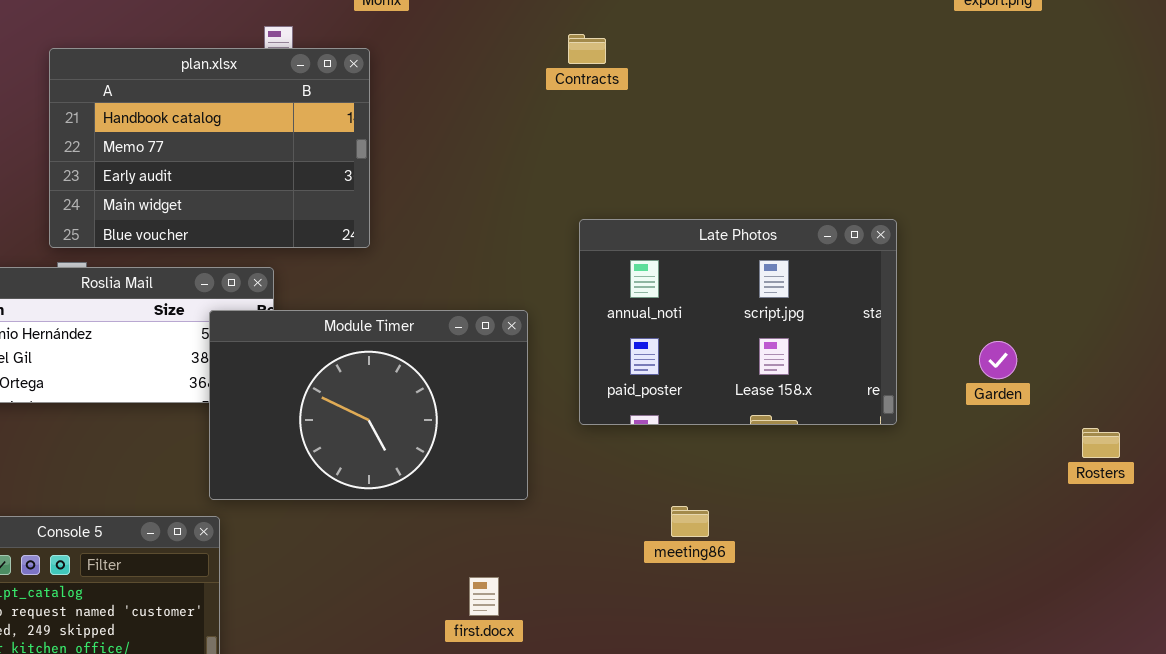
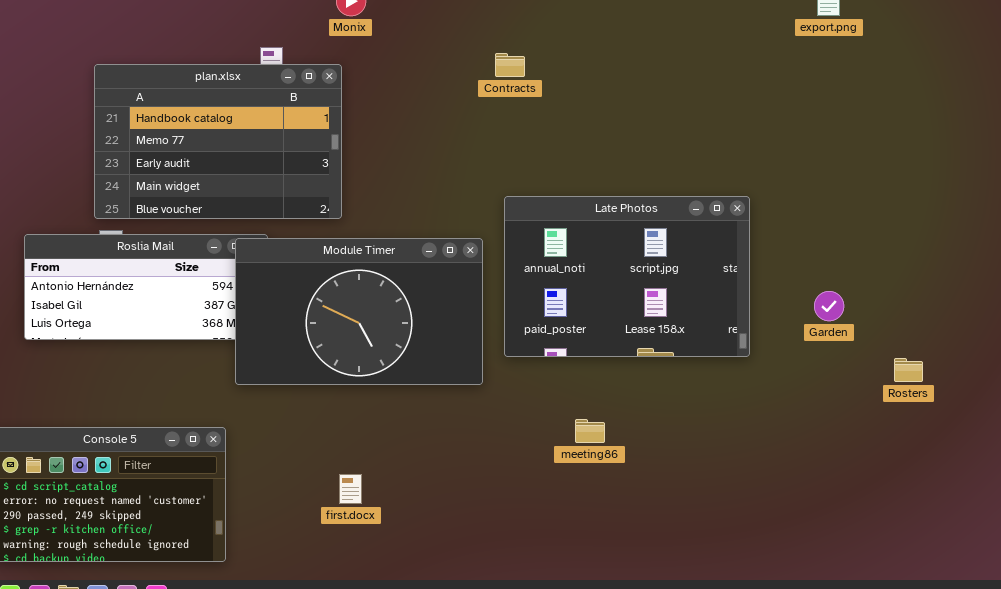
Module Timer: [209,310,528,500] -> [235,238,483,385], moved
first.docx: [469,577,499,616] -> [339,474,362,504], moved

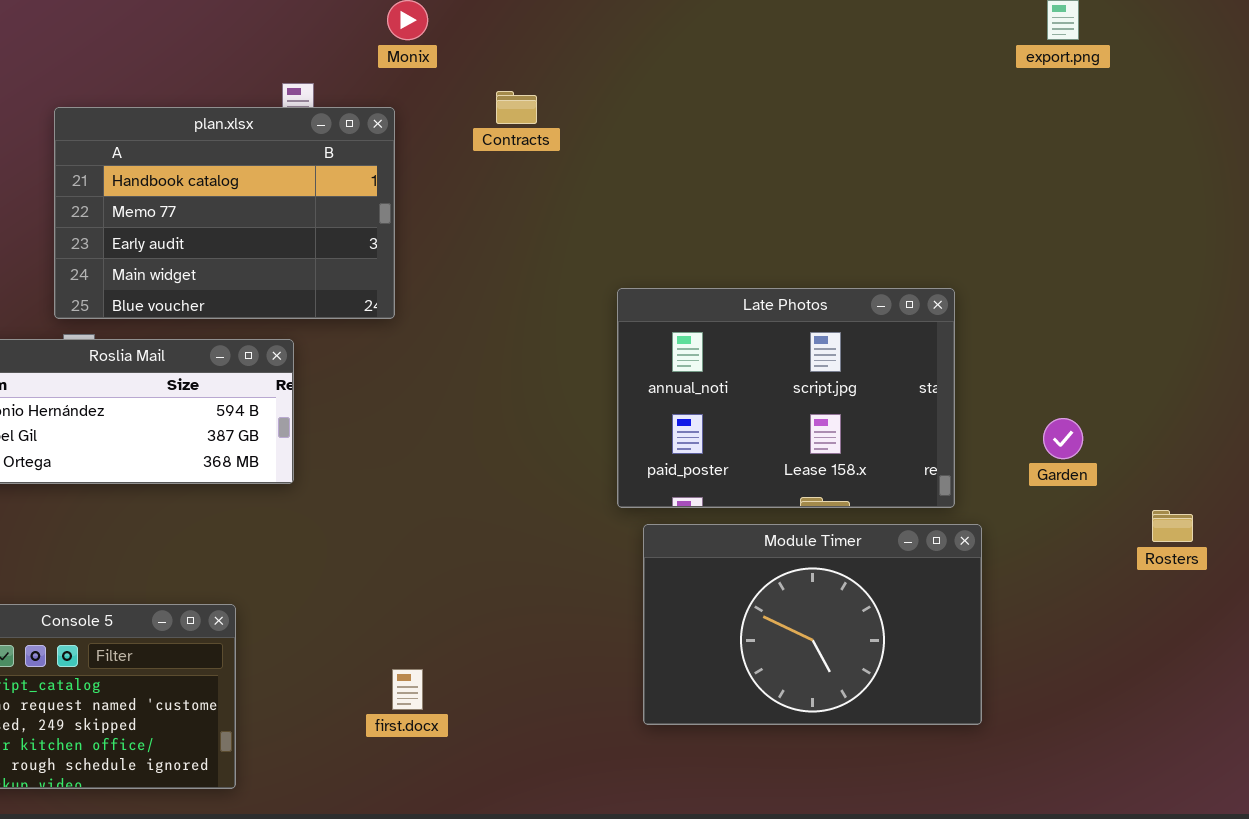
Contracts: [495,53,525,77] -> [496,91,537,124], moved
Module Timer: [235,238,483,385] -> [643,524,982,725], moved

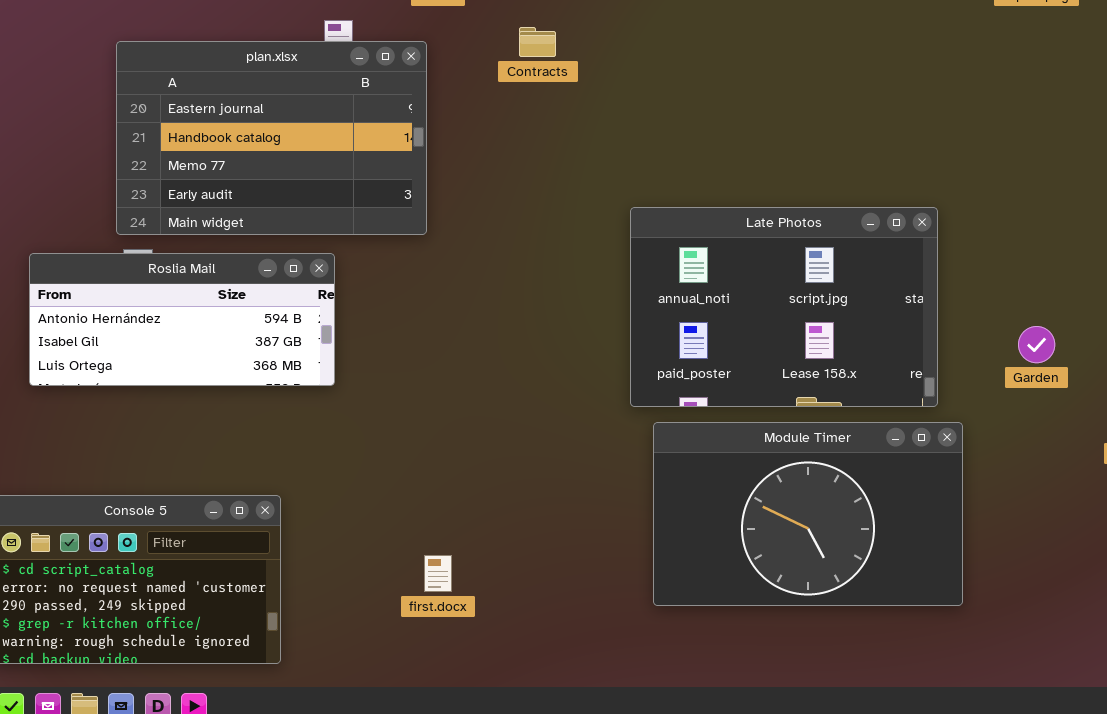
plan.xlsx: [54,107,395,319] -> [116,41,427,235], scrolled up 1 row

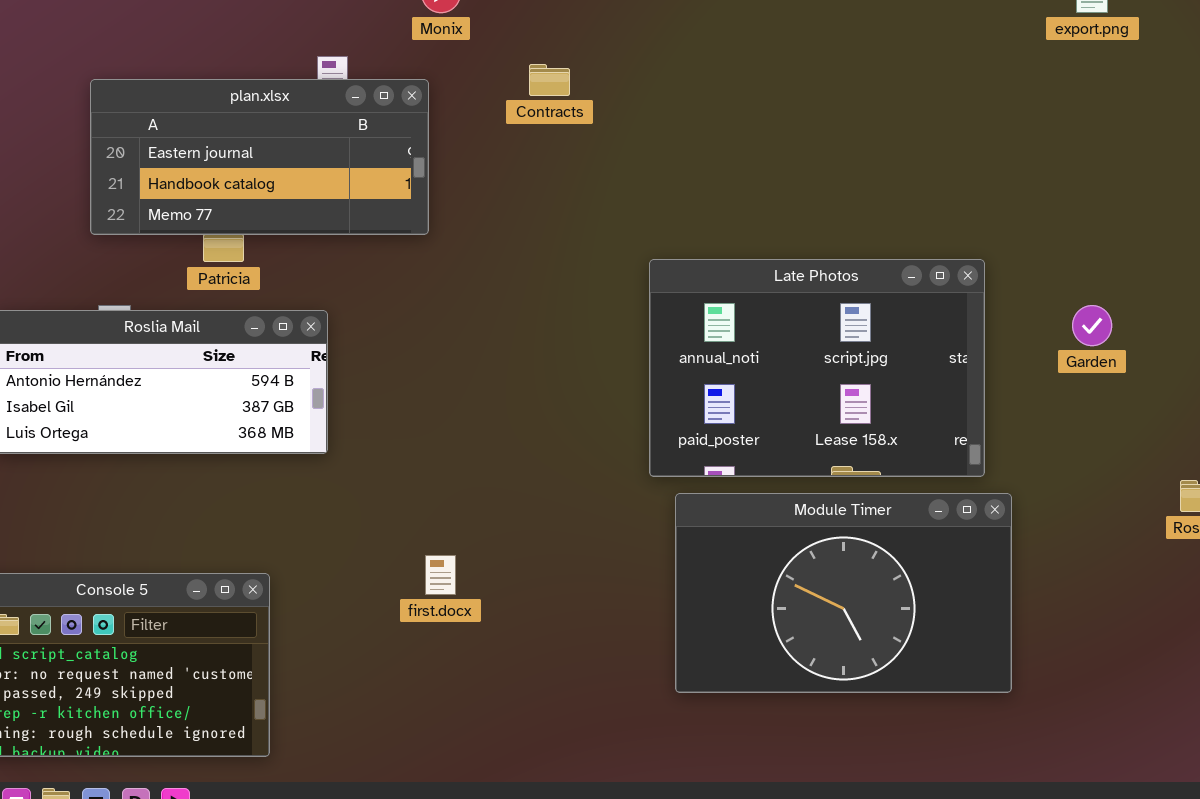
plan.xlsx: [116,41,427,235] -> [90,79,429,235], resized
Garden: [1018,326,1055,363] -> [1072,305,1112,346], moved
first.docx: [424,555,452,592] -> [425,555,456,595], moved

